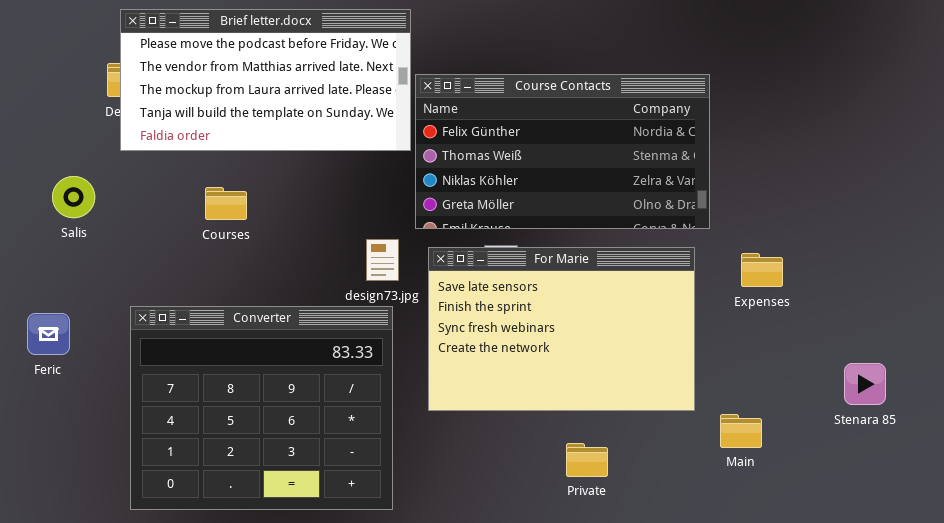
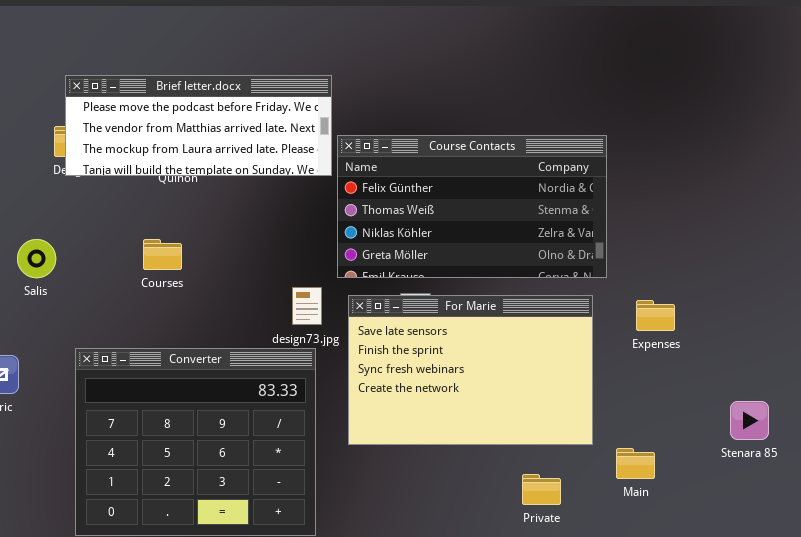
Brief letter.docx: [120,9,411,151] -> [65,75,332,176], resized
Salis: [52,176,95,218] -> [17,239,56,278], moved
Private: [566,443,608,477] -> [522,474,561,505], moved

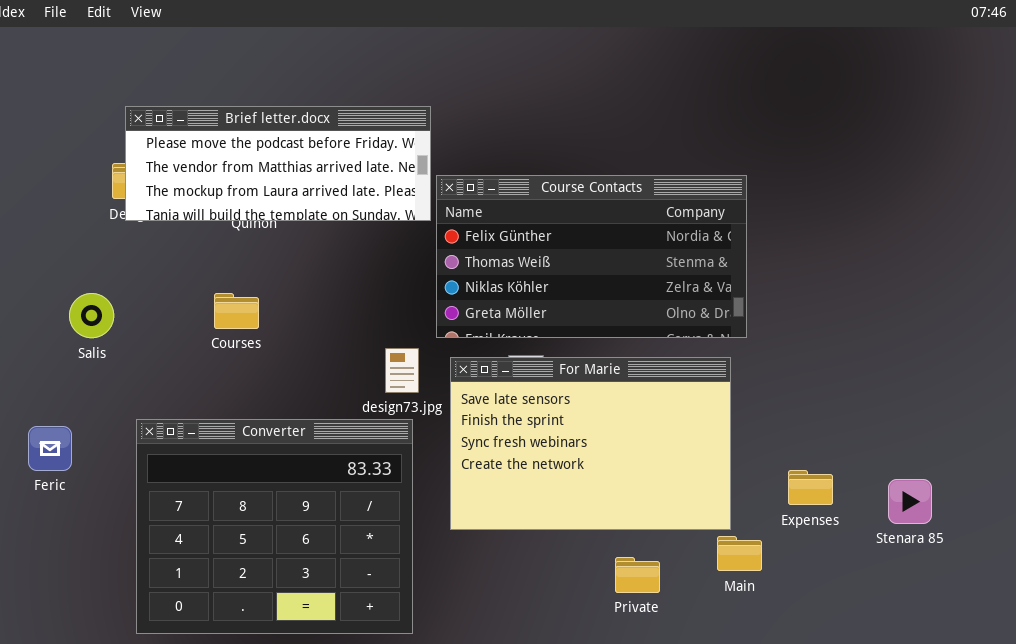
Expenses: [636,300,675,331] -> [788,470,833,505], moved
Main: [616,448,655,479] -> [717,536,762,571], moved
Private: [522,474,561,505] -> [615,557,660,593], moved

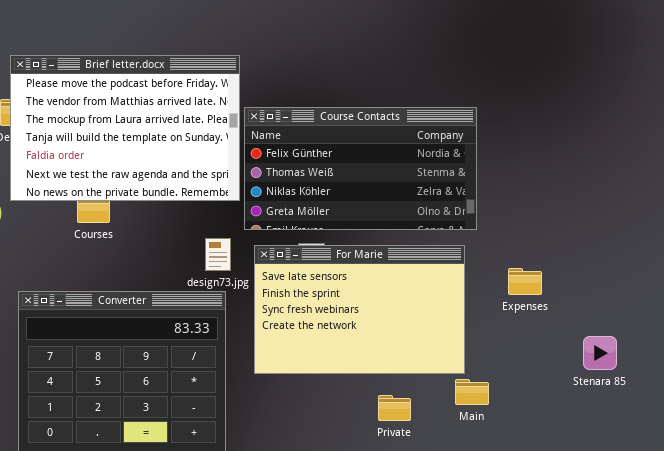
Brief letter.docx: [125,106,431,221] -> [10,55,240,201], resized
Expenses: [788,470,833,505] -> [508,268,542,295], moved

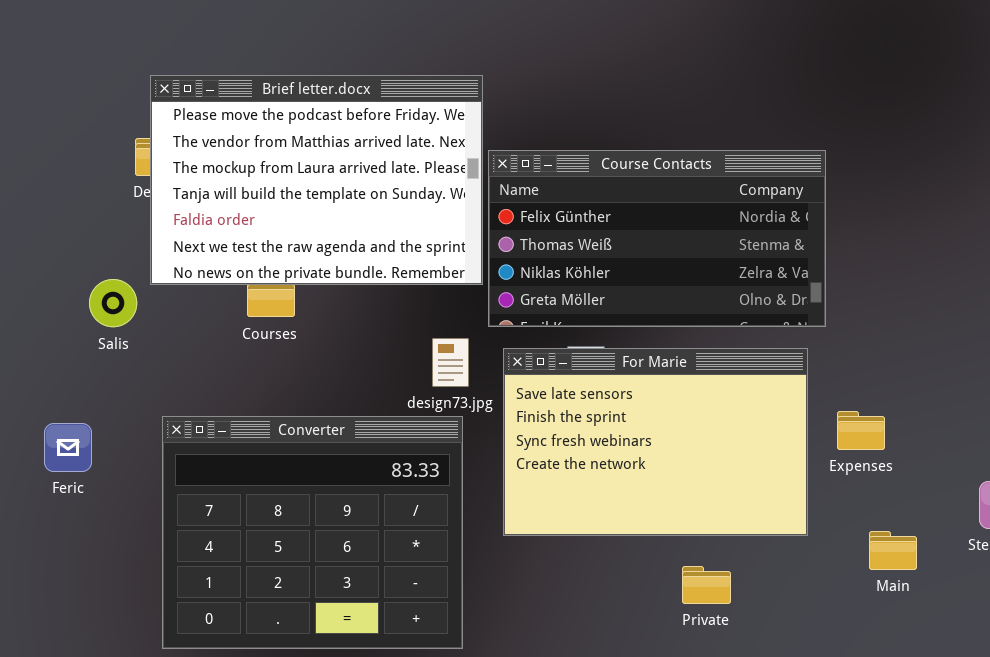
Expenses: [508,268,542,295] -> [837,411,885,450], moved
Main: [455,379,489,405] -> [869,531,917,570], moved

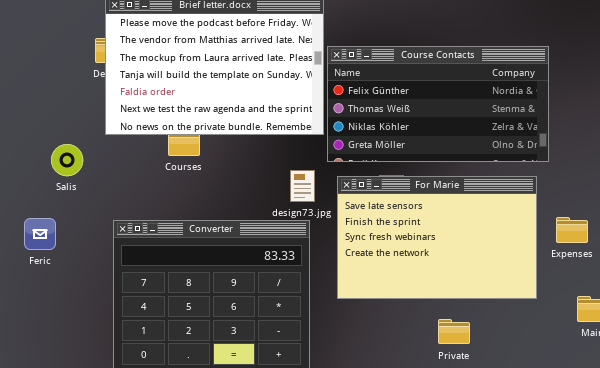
Salis: [89,279,137,327] -> [51,144,83,176], moved
Feric: [44,423,92,472] -> [24,218,56,250], moved
Private: [682,566,731,604] -> [438,319,470,344], moved

